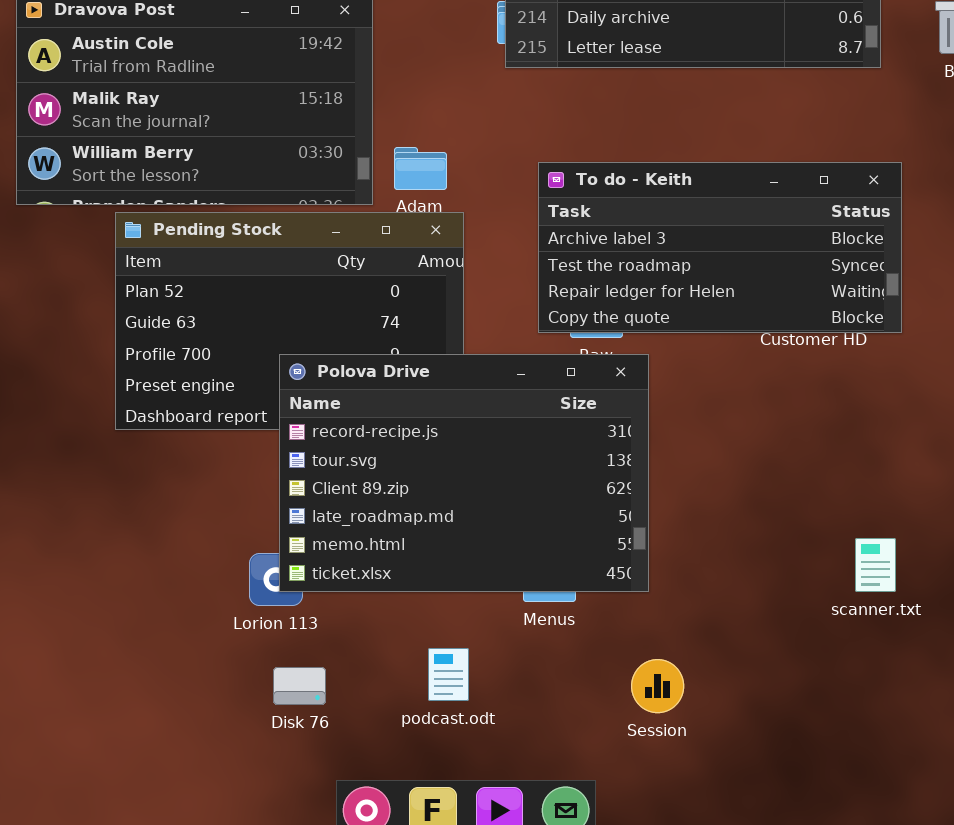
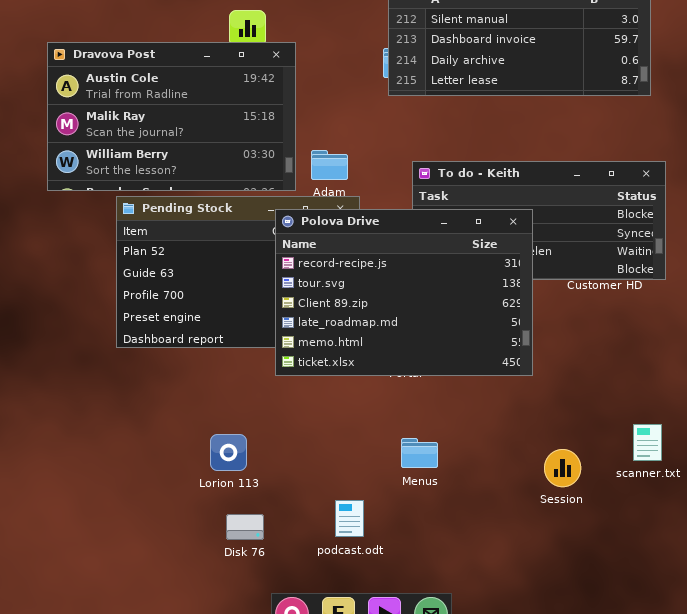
Polova Drive: [279,354,649,592] -> [275,209,533,376], moved
Session: [631,659,684,713] -> [544,449,581,487], moved

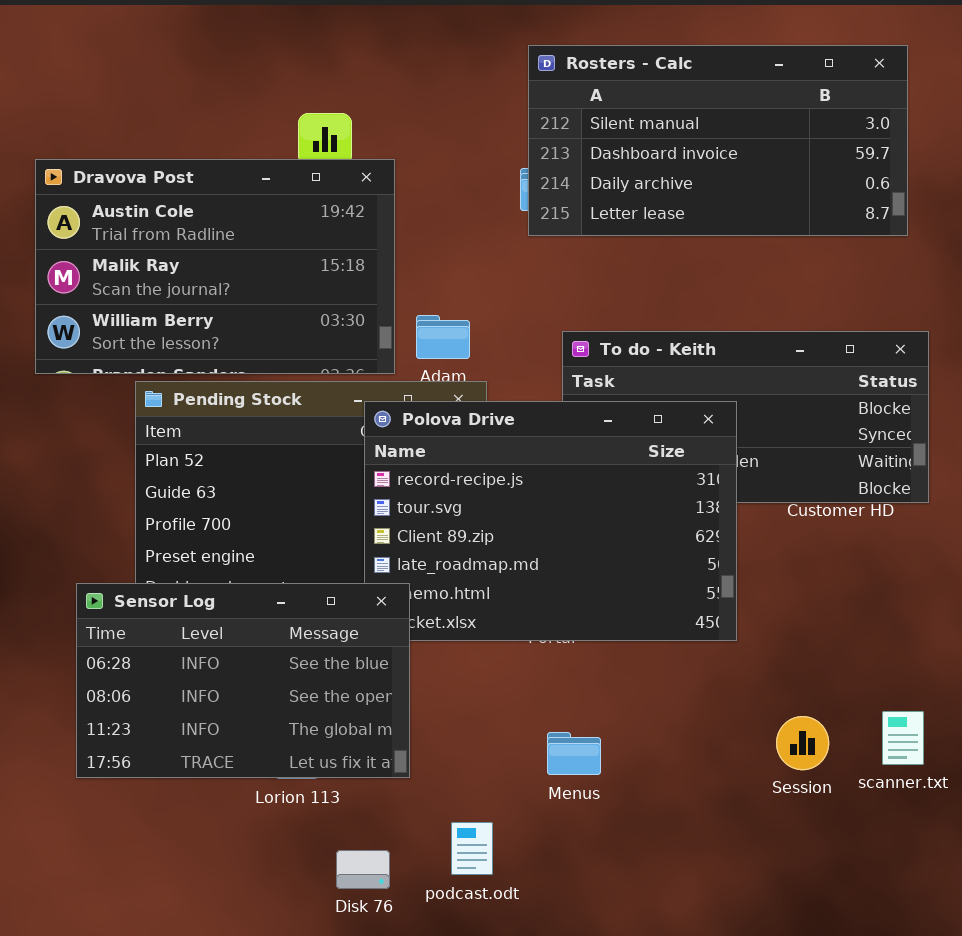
Sensor Log: none -> [76,583,410,778], opened
Session: [544,449,581,487] -> [776,716,829,770], moved
Disk 76: [226,514,264,540] -> [336,850,390,889], moved

